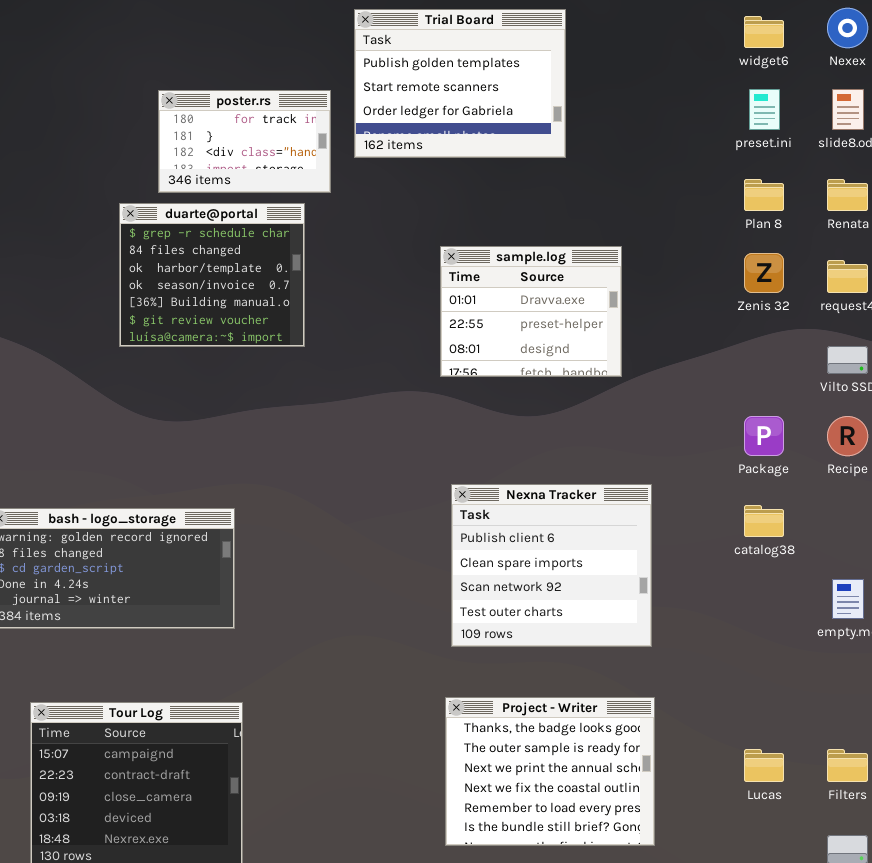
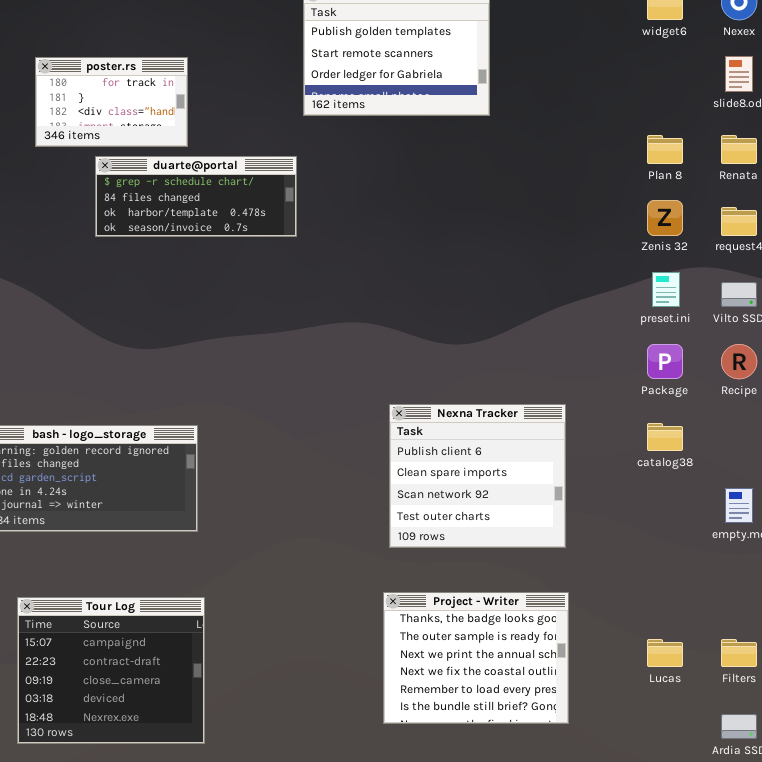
preset.ini: [749,89,780,130] -> [652,272,680,307], moved
poster.rs: [158,90,331,193] -> [35,57,188,147], moved
duarte@portal: [119,203,305,347] -> [95,156,297,237], resized
sample.log: [440,246,622,377] -> none, closed

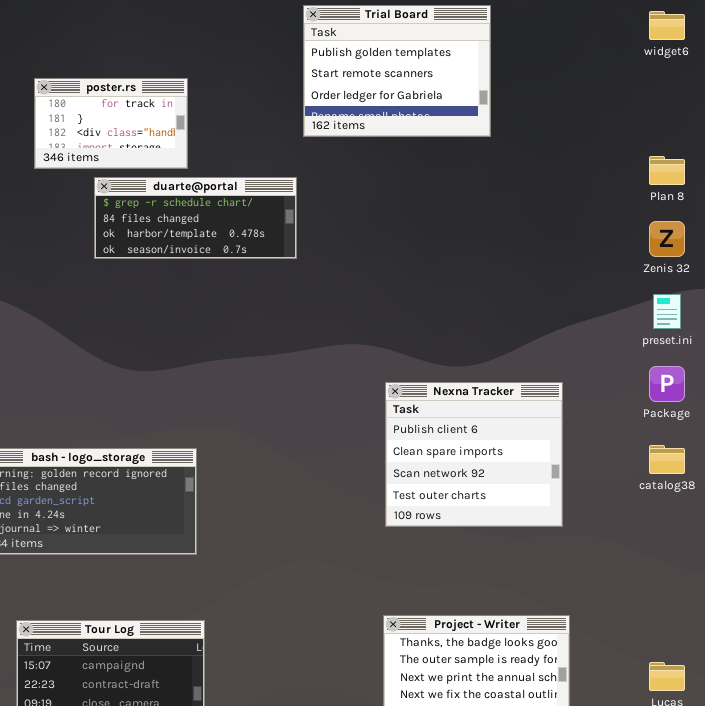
Nexna Tracker: [389,404,566,548] -> [385,382,563,527], moved

